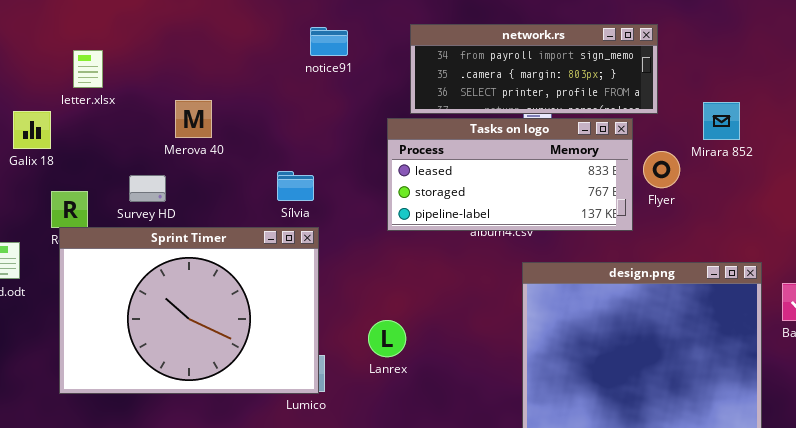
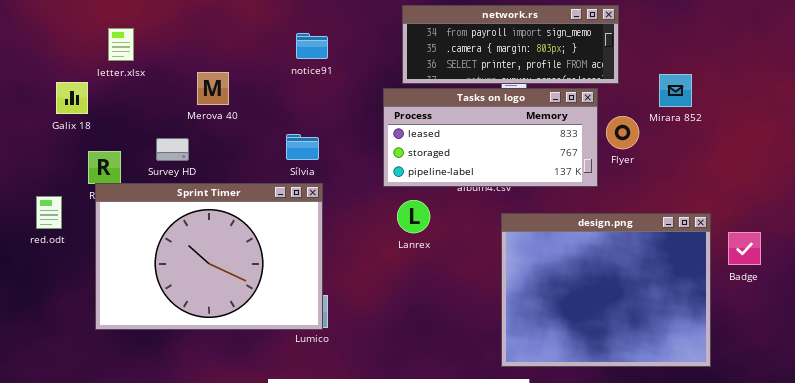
notice91: [310,27,348,56] -> [296,33,328,59], moved
Lanrex: [368,320,406,357] -> [397,200,430,233], moved

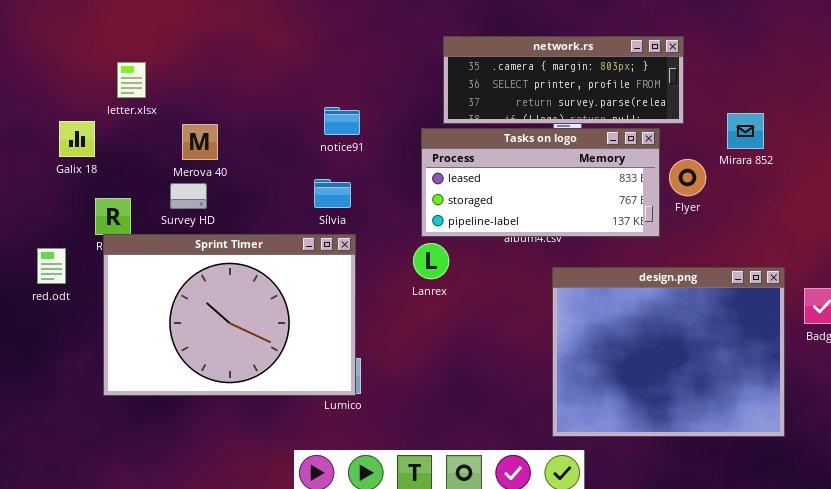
network.rs: [402,5,619,84] -> [443,36,684,124], scrolled down 1 row
notice91: [296,33,328,59] -> [324,107,360,135], moved
Merova 40: [197,72,229,105] -> [182,124,218,160], moved
Lanrex: [397,200,430,233] -> [413,243,449,279], moved

